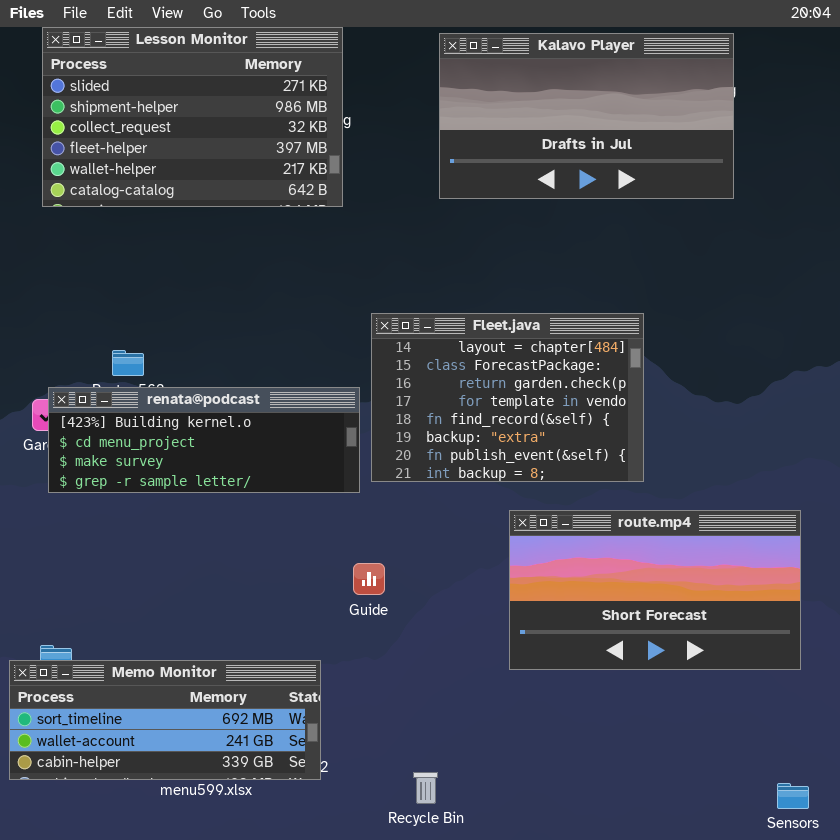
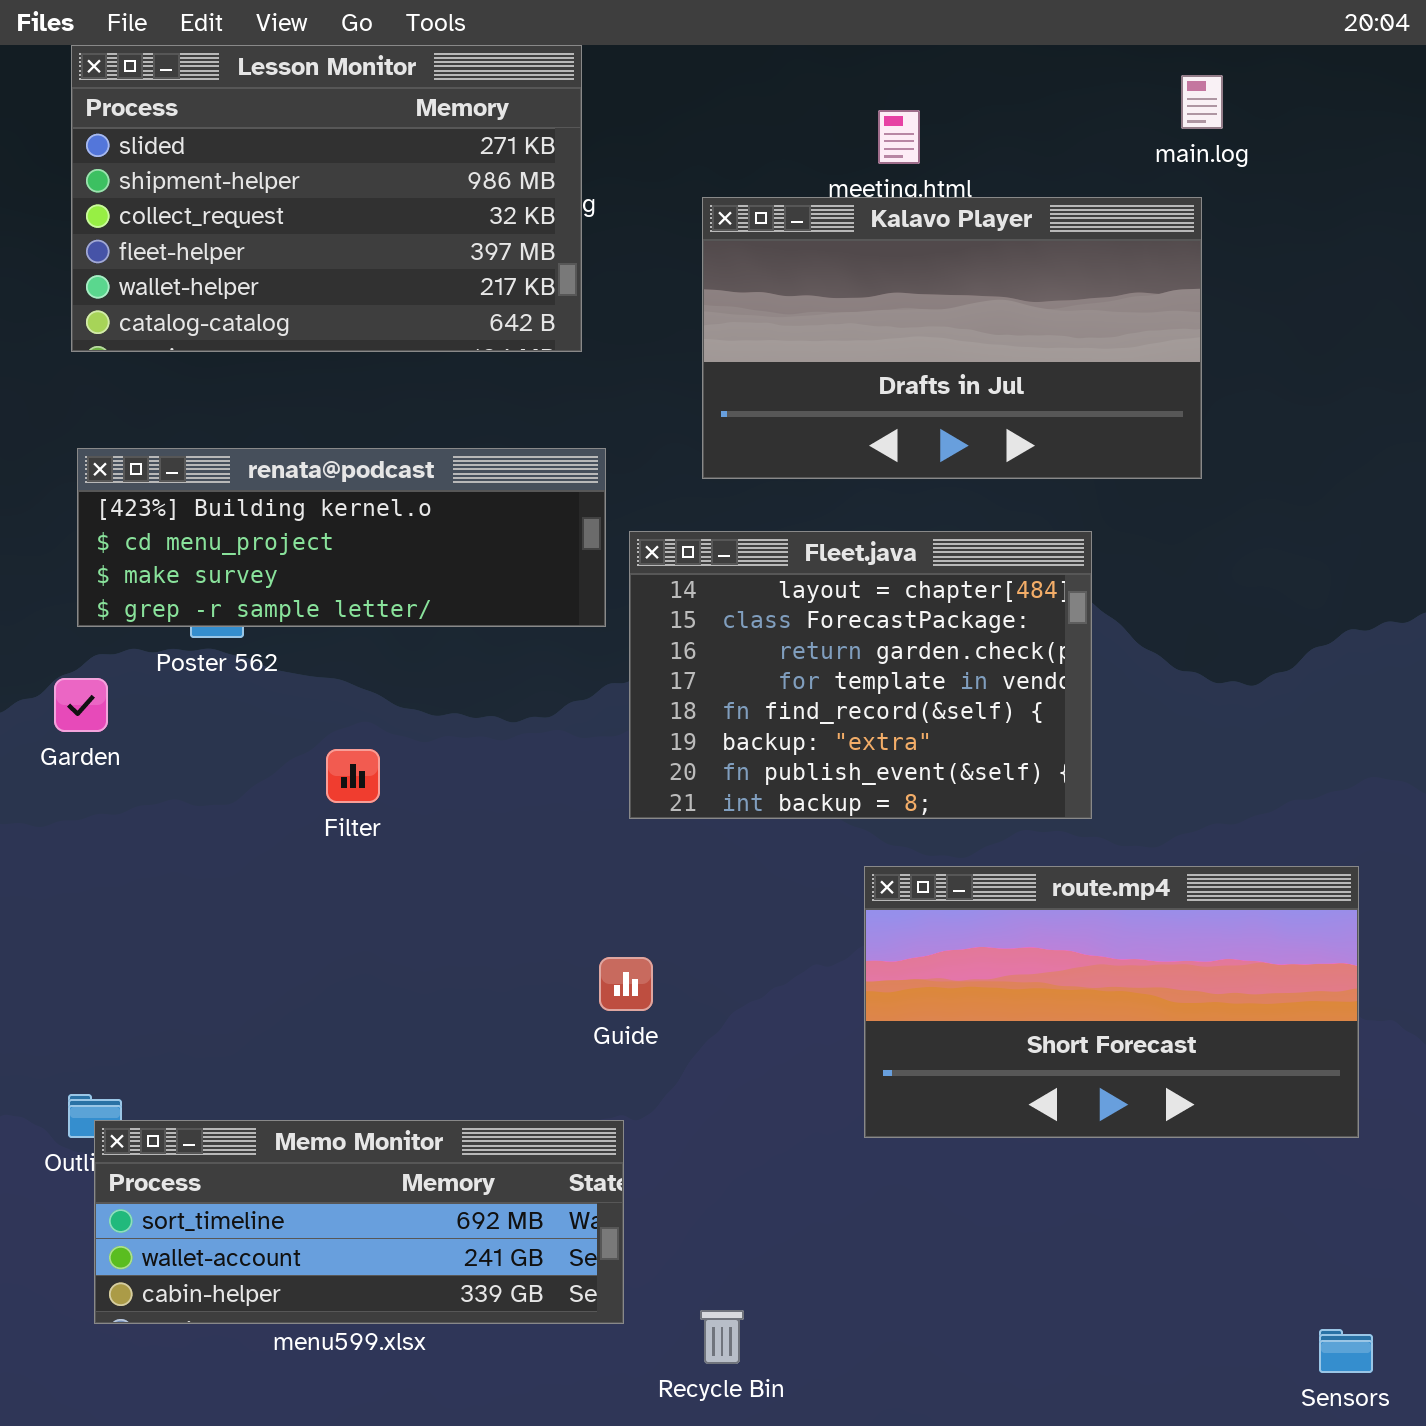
Kalavo Player: [439,33,734,199] -> [702,197,1202,479], moved
renata@podcast: [48,387,360,493] -> [77,448,606,627], moved
Memo Monitor: [9,660,321,780] -> [94,1120,624,1324], moved

